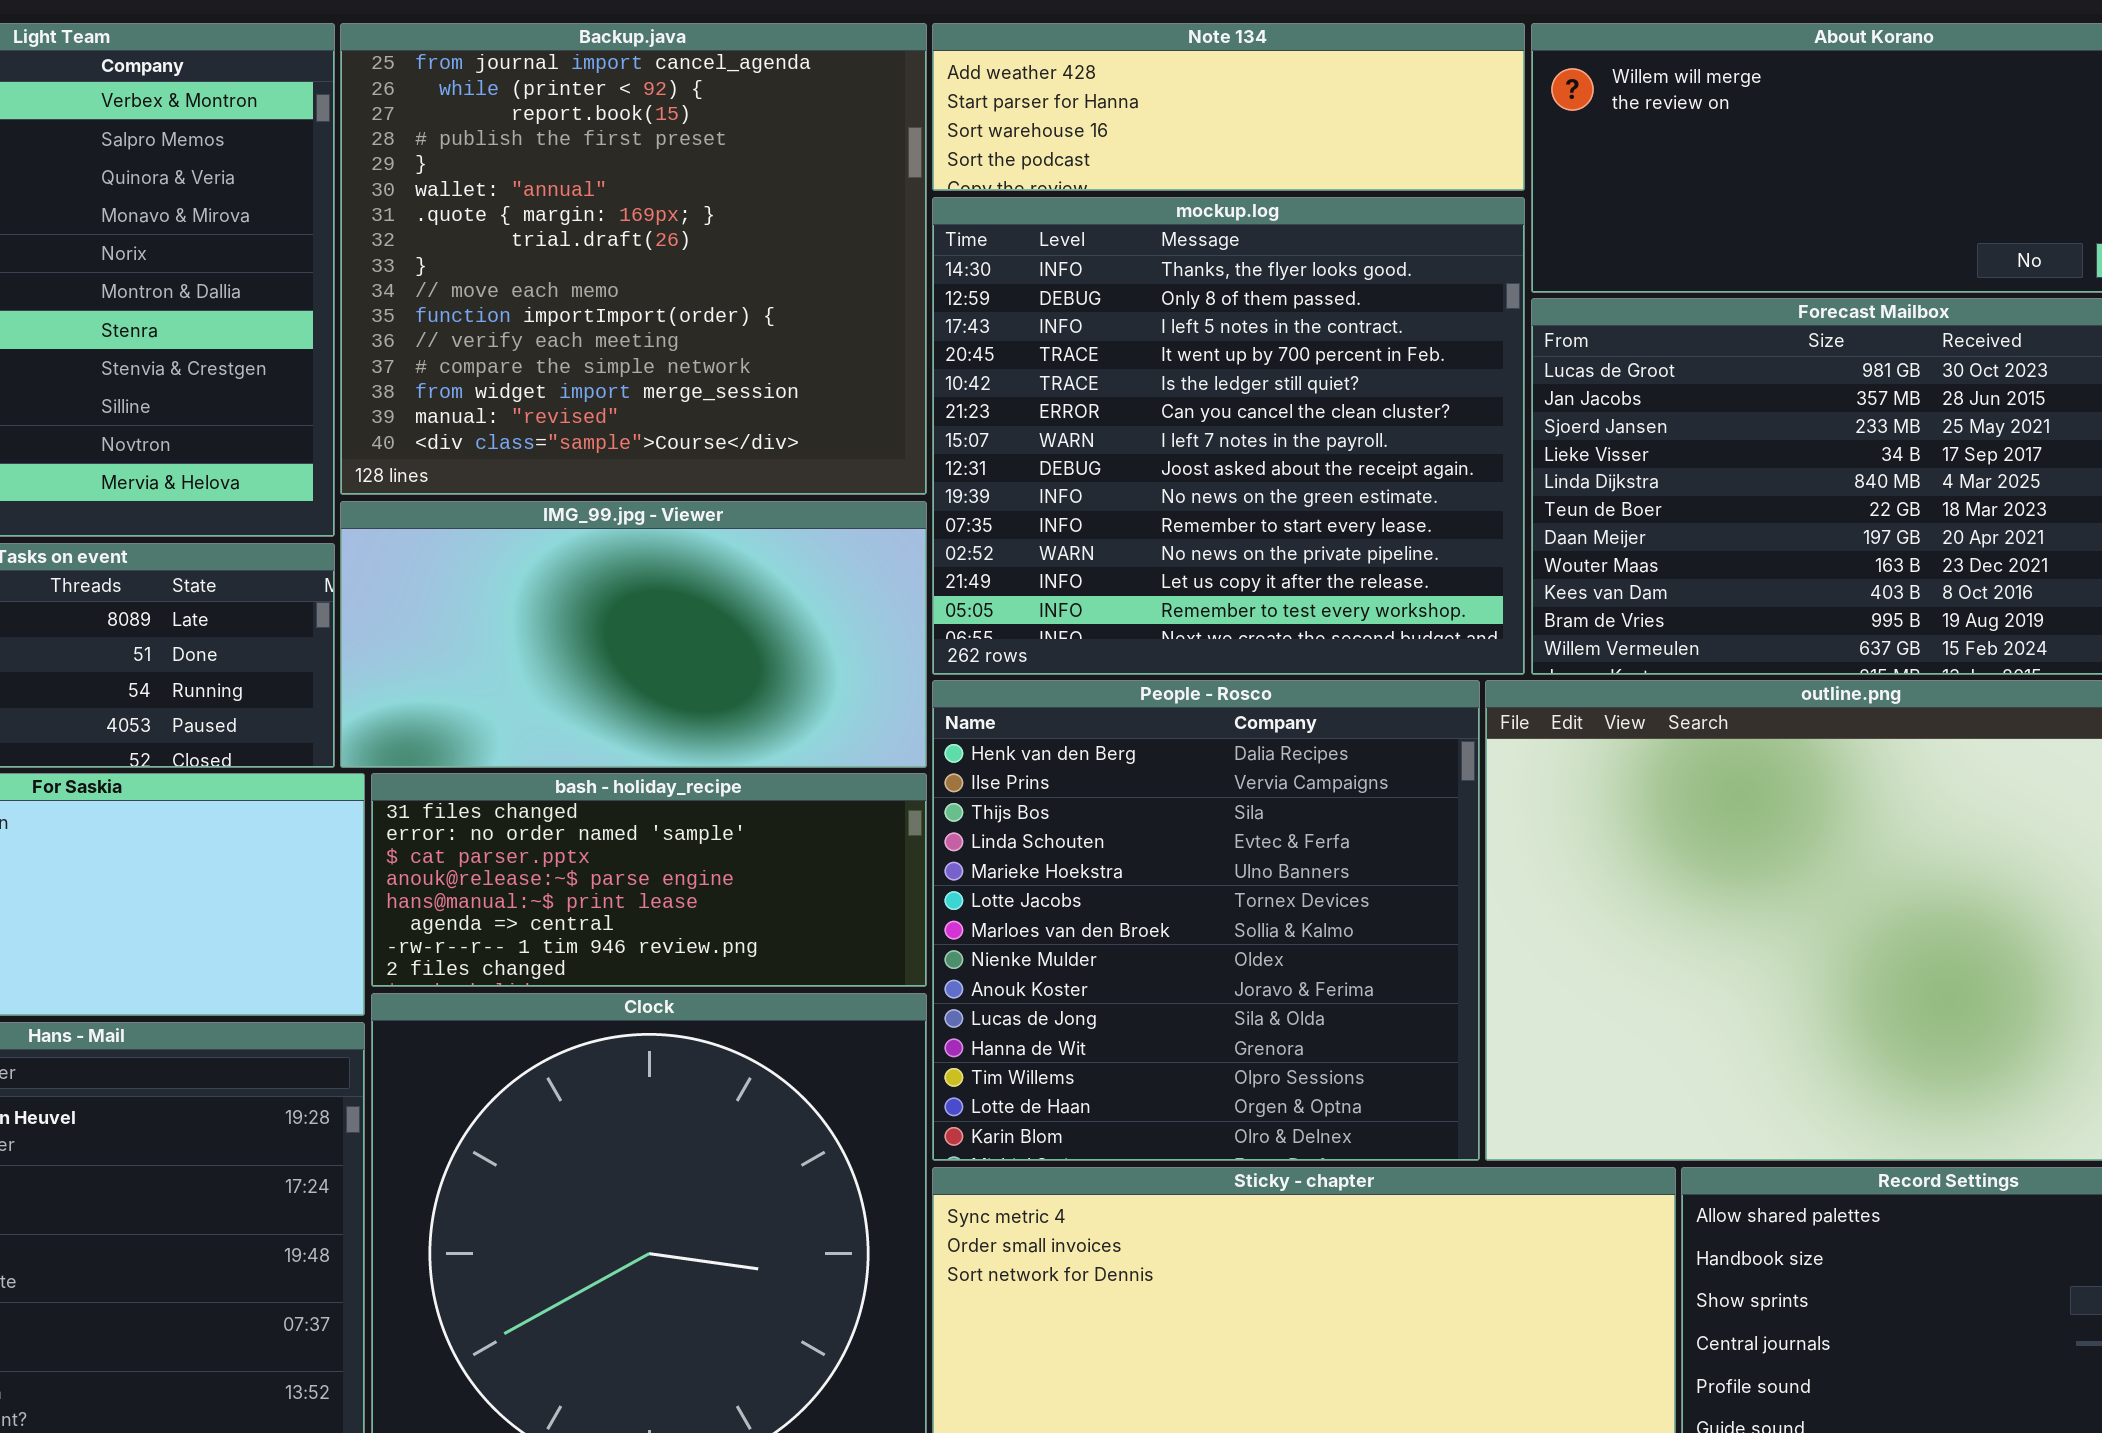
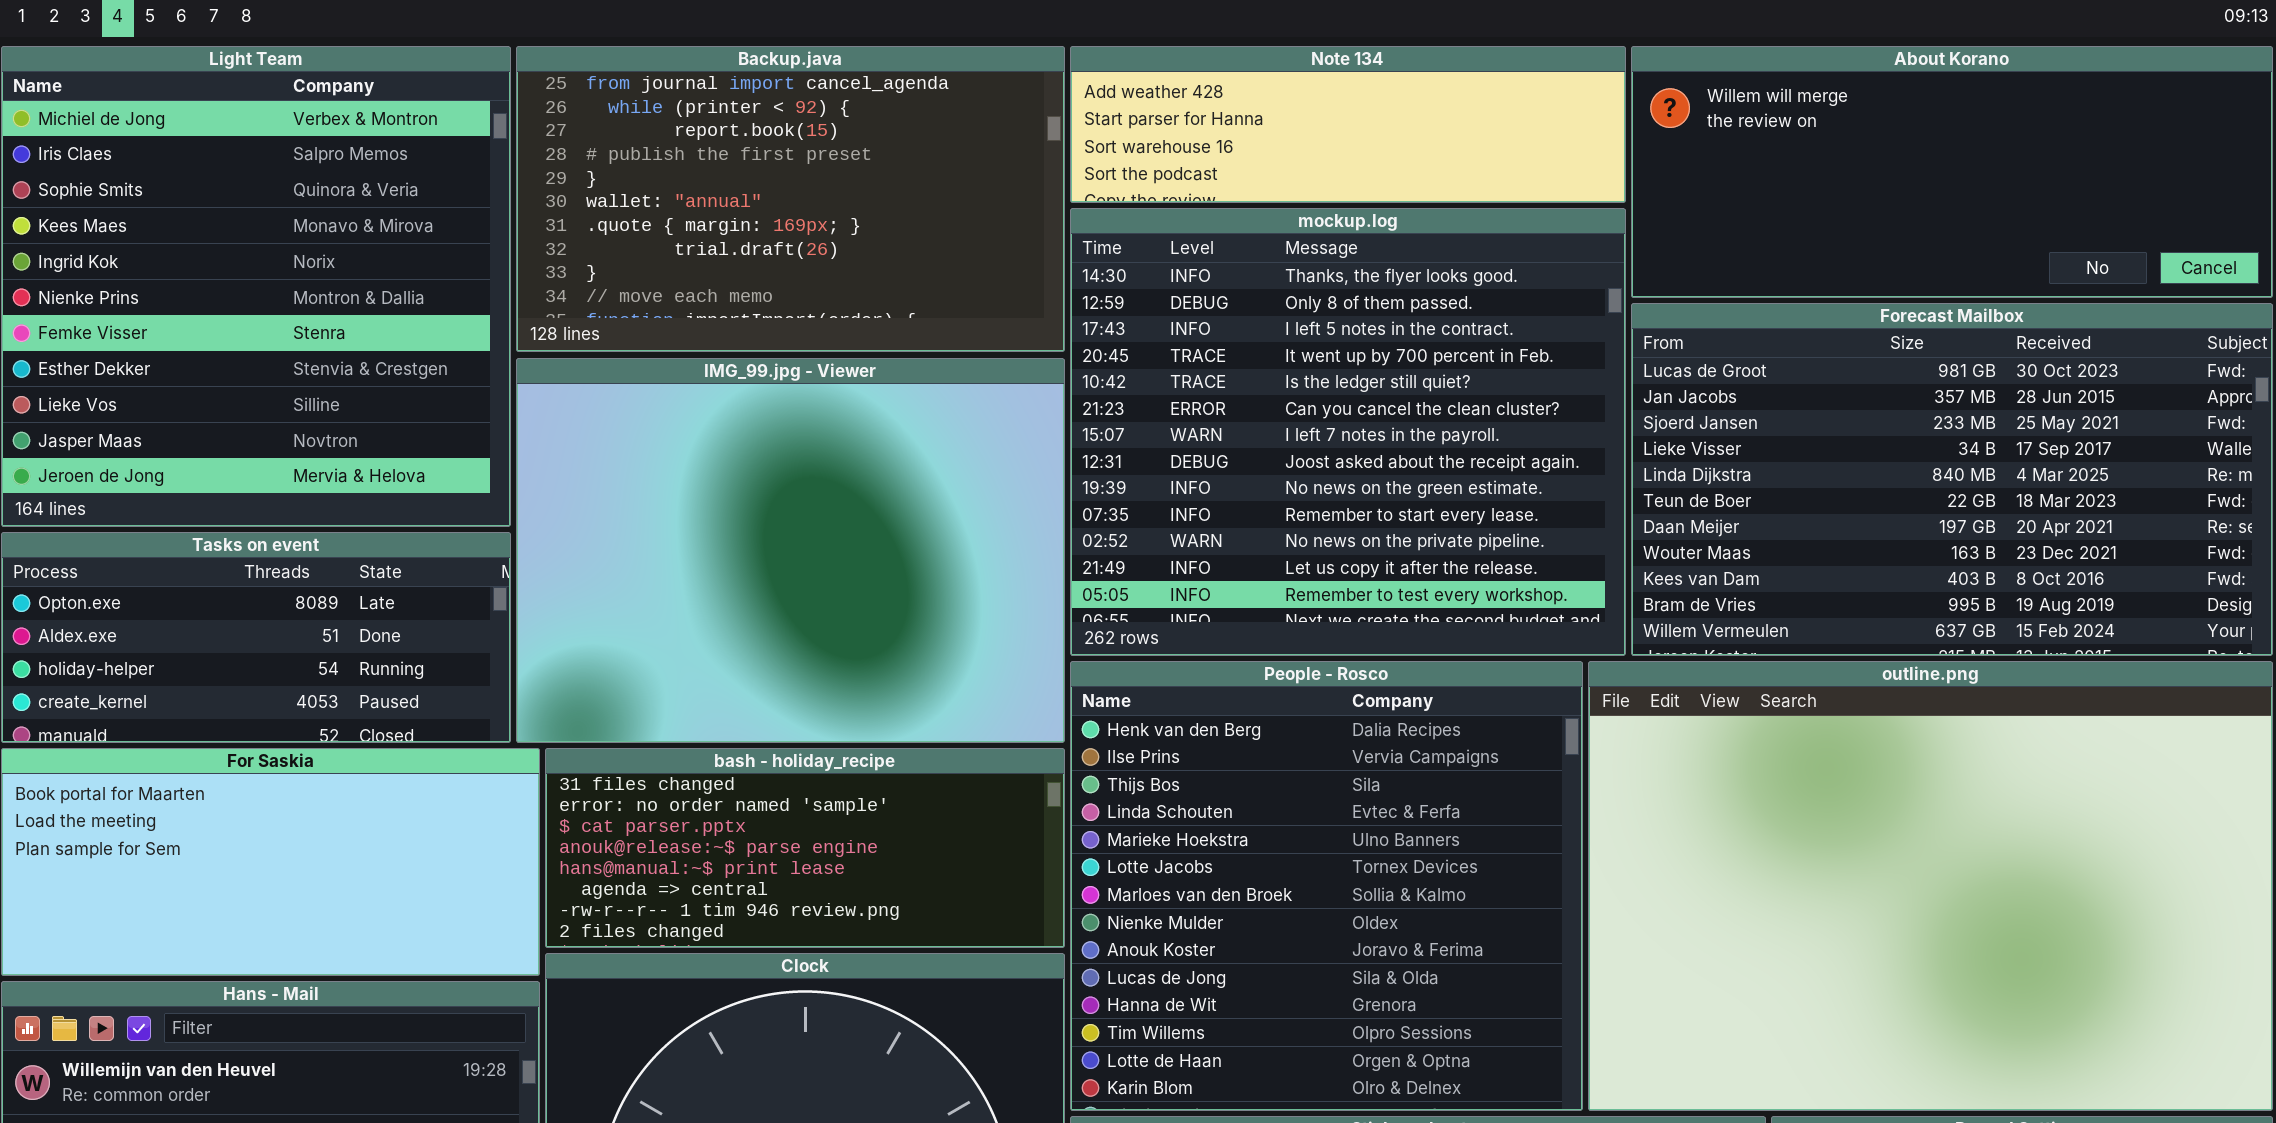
Backup.java: [340,23,927,495] -> [516,46,1065,352], resized
IMG_99.jpg - Viewer: [340,501,927,768] -> [516,358,1065,743], resized

